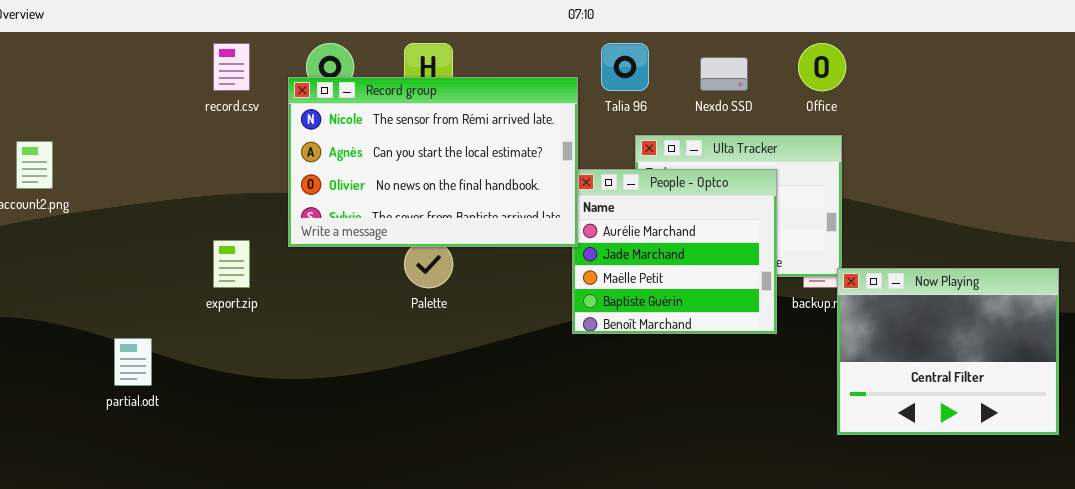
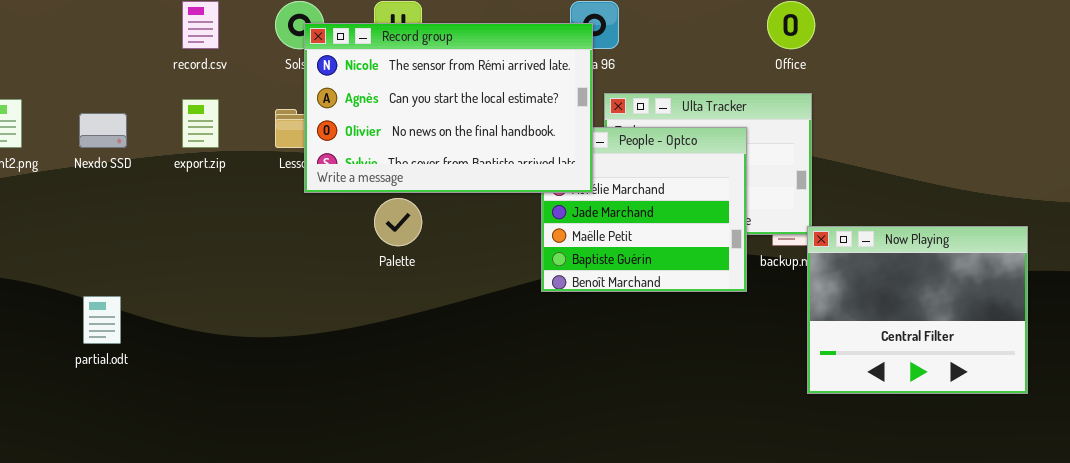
Nexdo SSD: [700,57,748,91] -> [79,113,127,148], moved
Record group: [288,77,578,247] -> [304,23,593,193], moved
export.zip: [213,240,250,288] -> [182,99,219,148], moved

